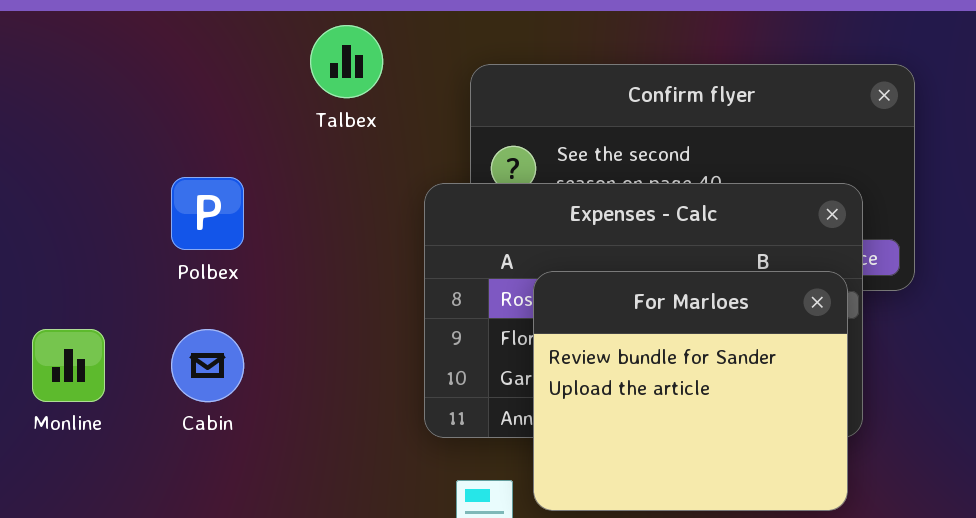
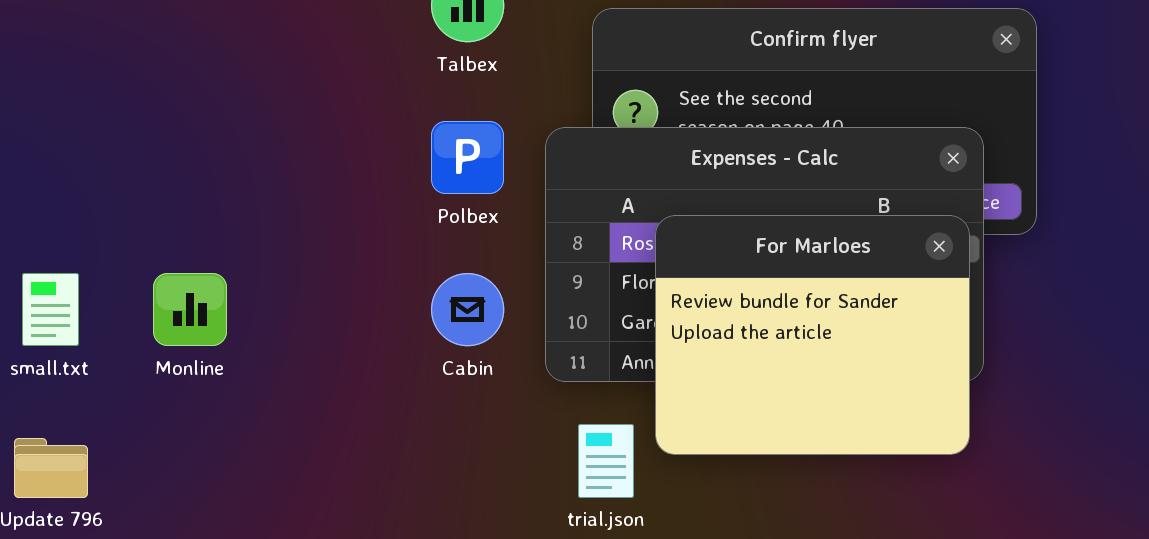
Polbex: [171,177,244,250] -> [431,121,504,194], moved
Cabin: [171,329,244,402] -> [431,273,504,346], moved

